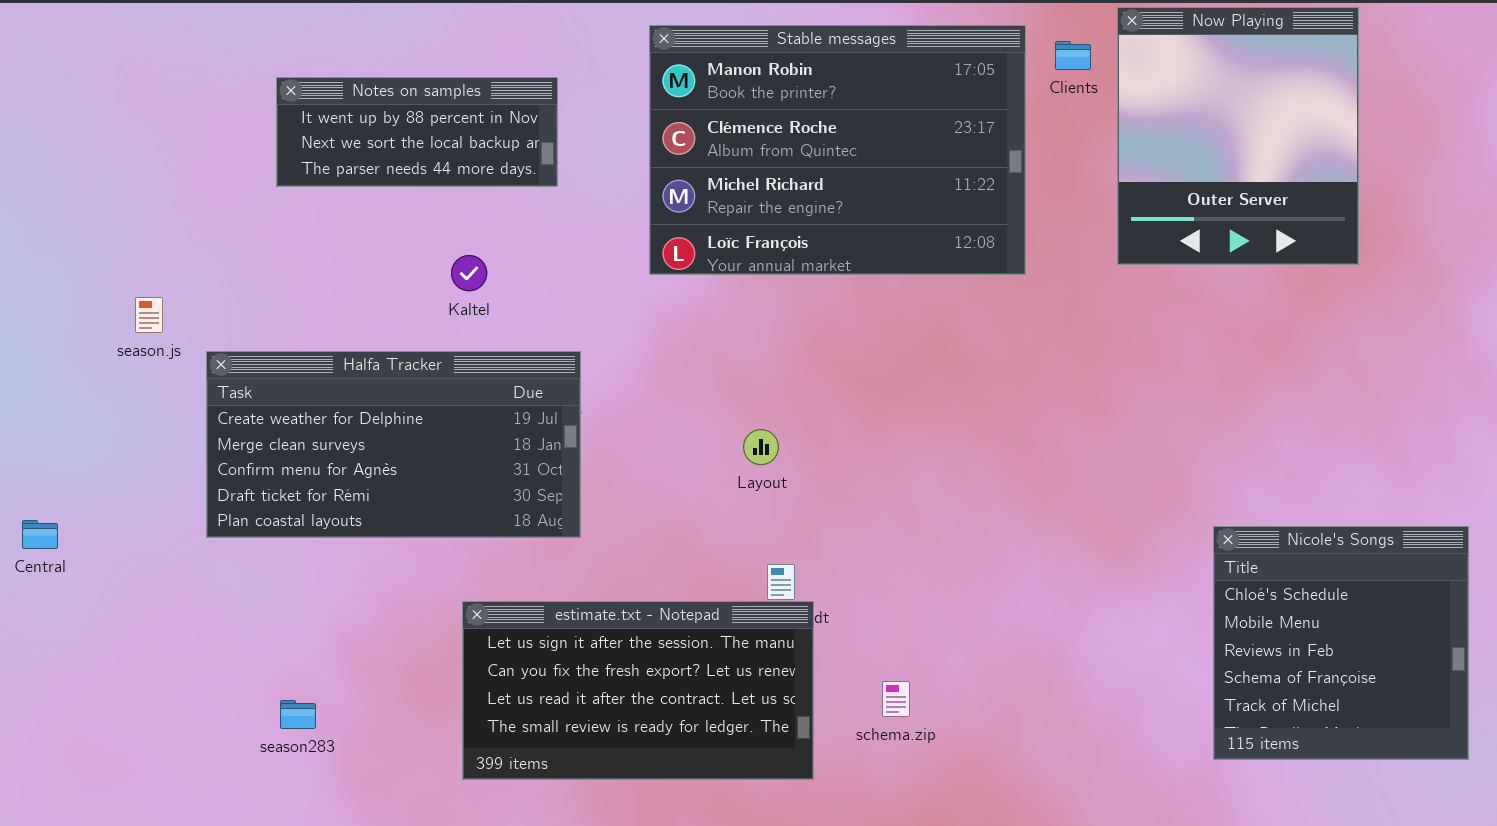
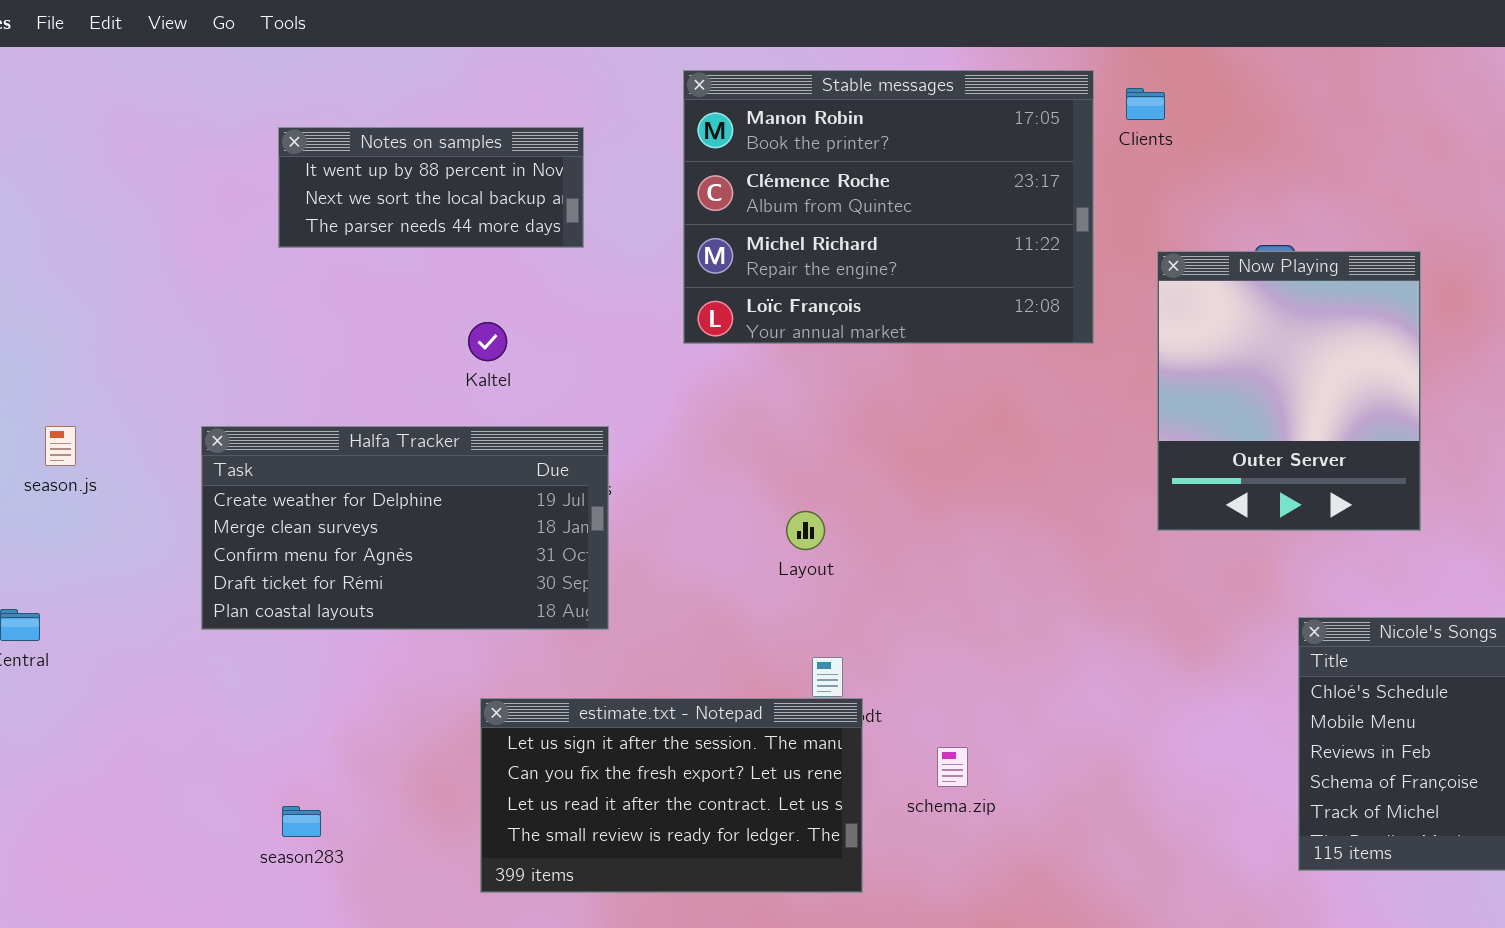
Now Playing: [1117,7,1359,265] -> [1157,251,1421,531], moved
season.js: [135,297,163,333] -> [45,426,76,466], moved
schema.zip: [882,681,910,717] -> [937,747,968,787], moved

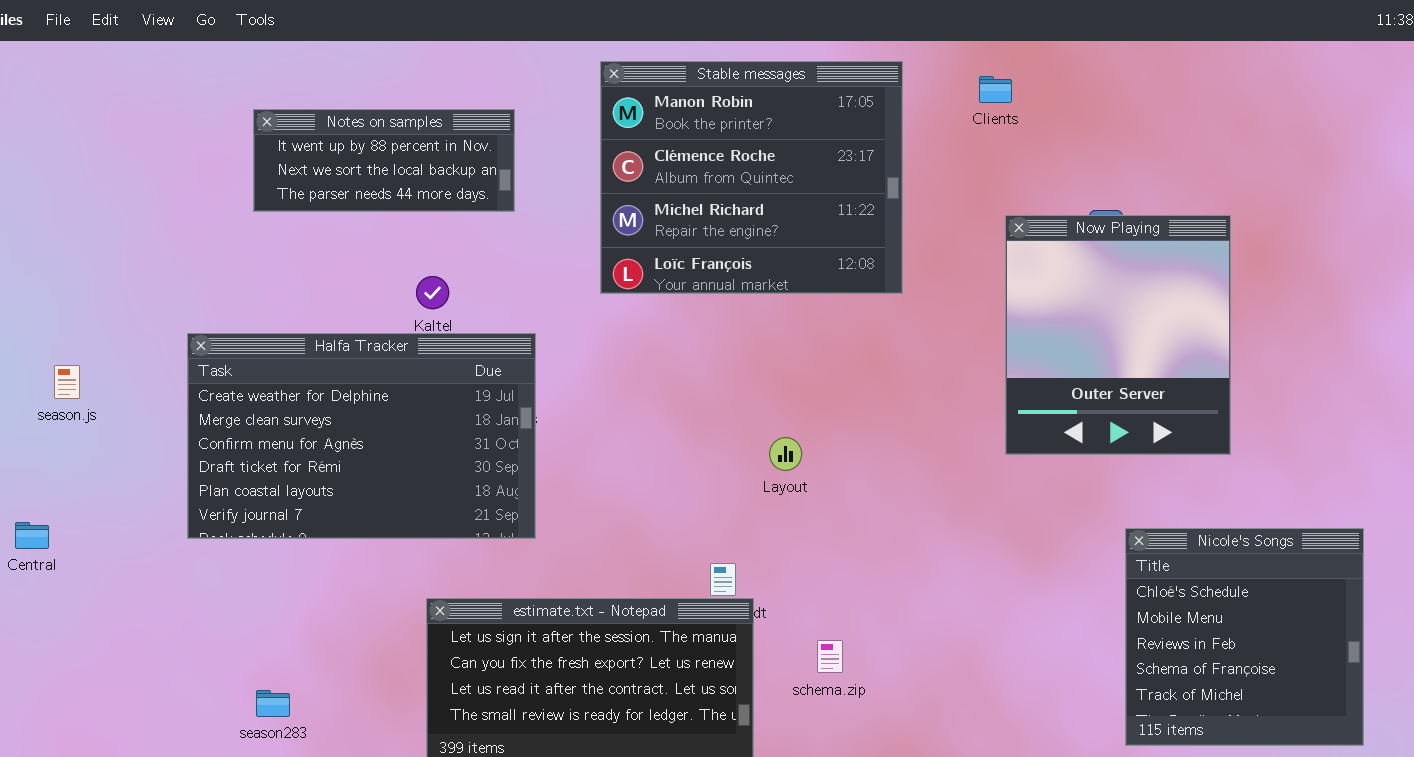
Stable messages: [683,70,1094,344] -> [600,61,903,294], resized
Halfa Tracker: [201,426,609,630] -> [187,333,536,539], resized
Layout: [786,511,825,550] -> [769,437,802,471], moved

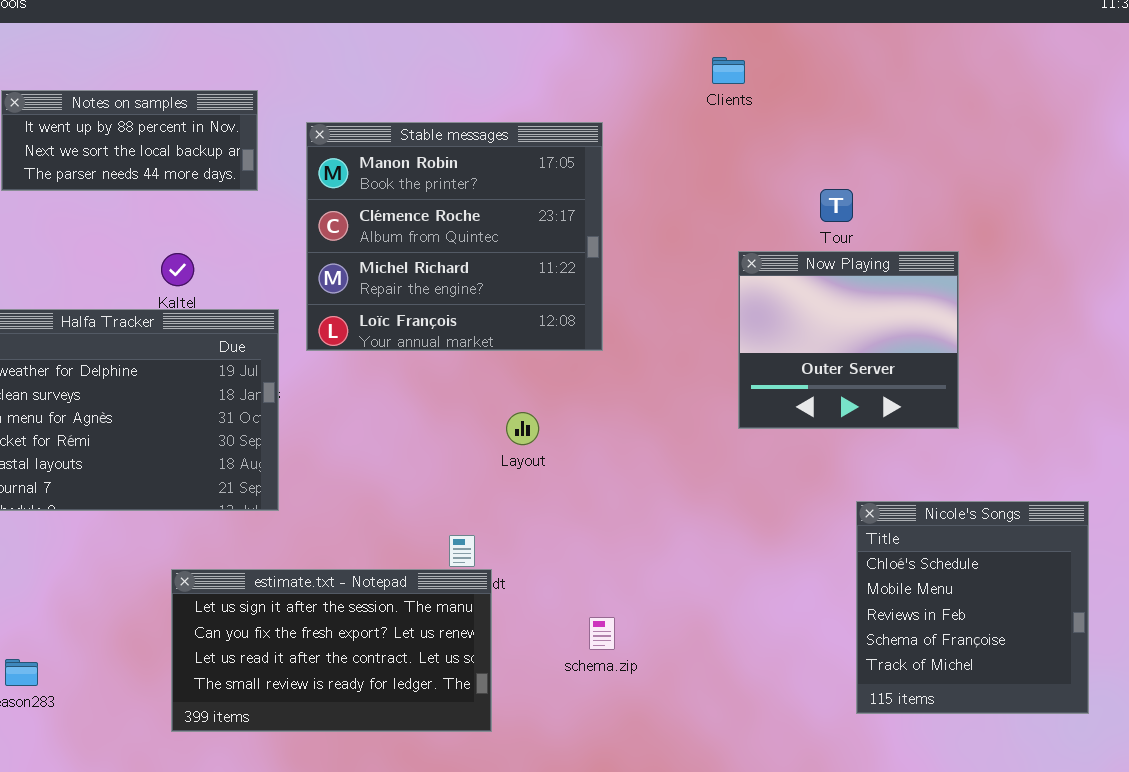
Stable messages: [600,61,903,294] -> [306,122,603,351], moved
Now Playing: [1005,215,1231,455] -> [738,251,959,429], resized
schema.zip: [817,640,843,673] -> [589,617,615,650], moved

